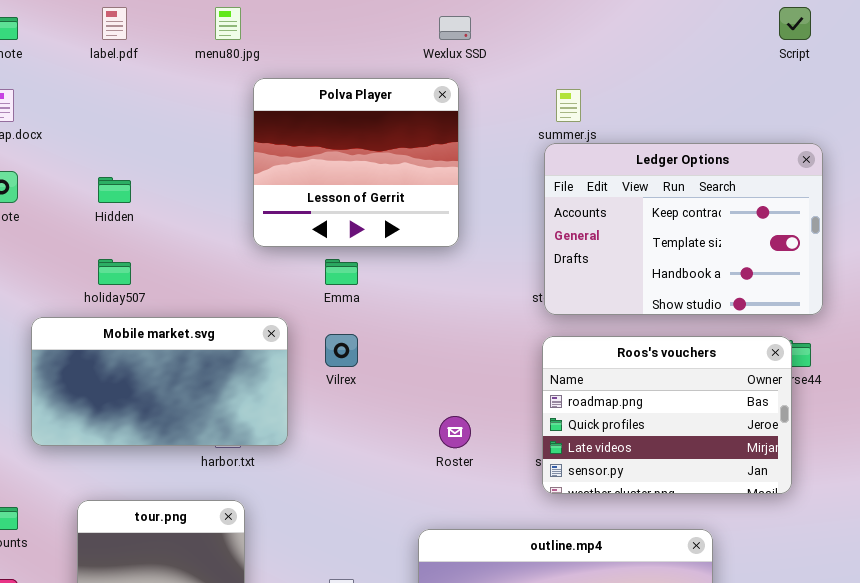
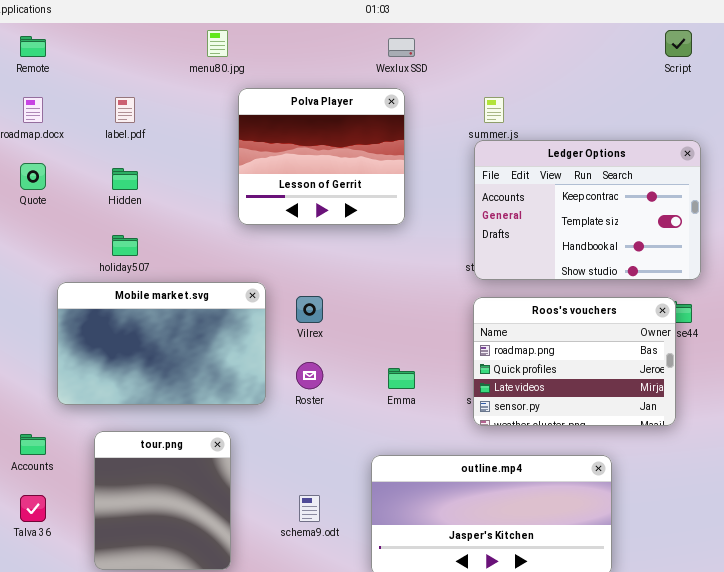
label.pdf: [102,7,127,40] -> [115,97,135,123], moved
Emma: [325,259,358,285] -> [388,368,415,389], moved
Mobile market.svg: [31,317,288,446] -> [57,282,266,405], resized
Roster: [439,416,471,448] -> [296,362,323,389], moved

